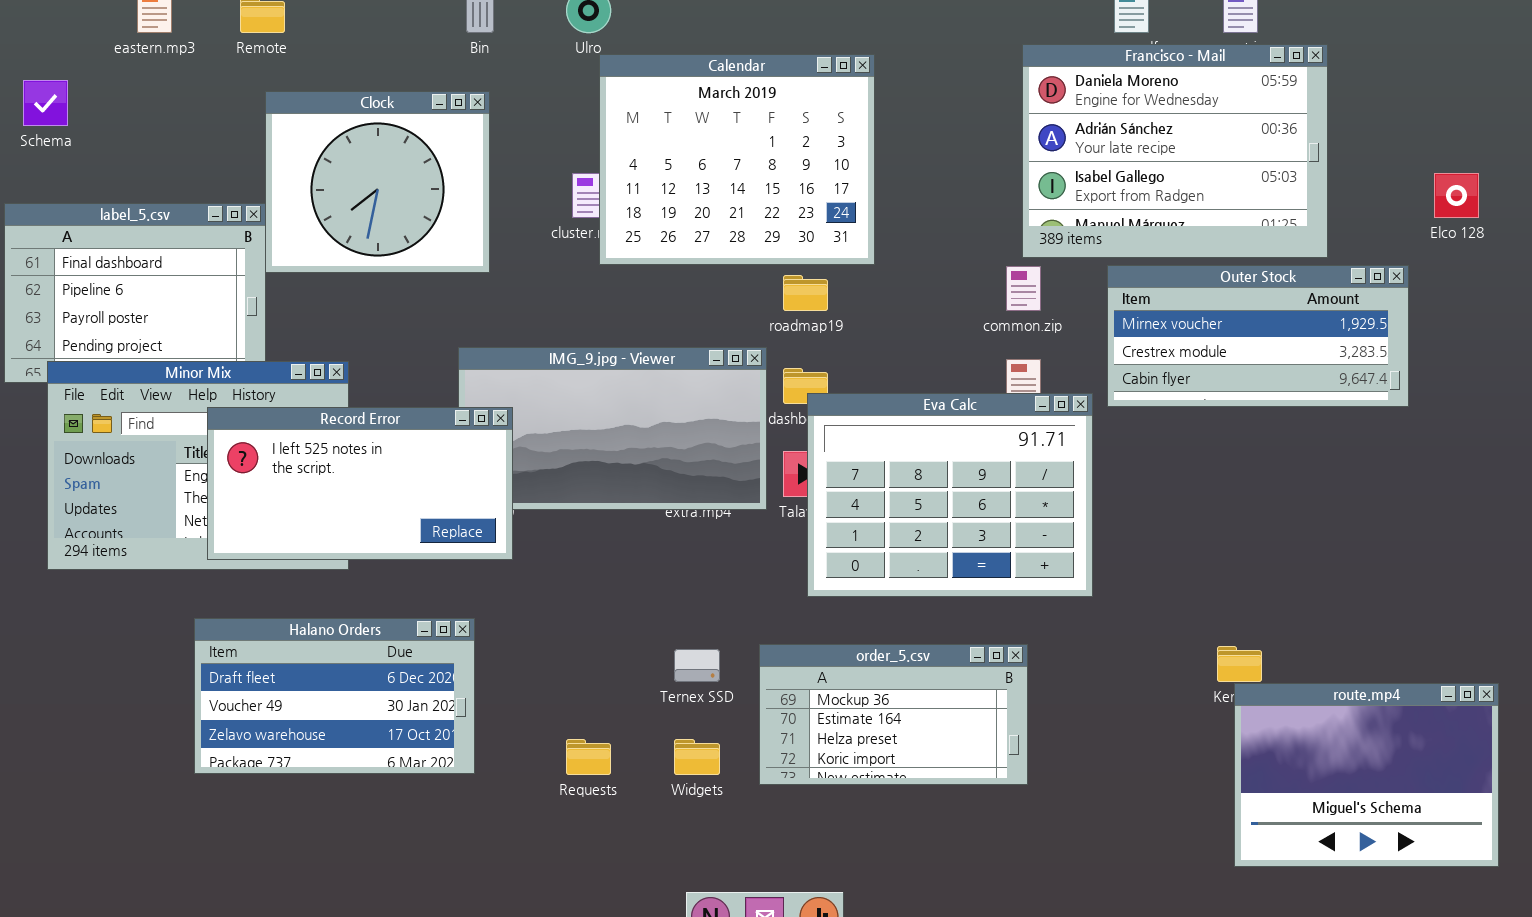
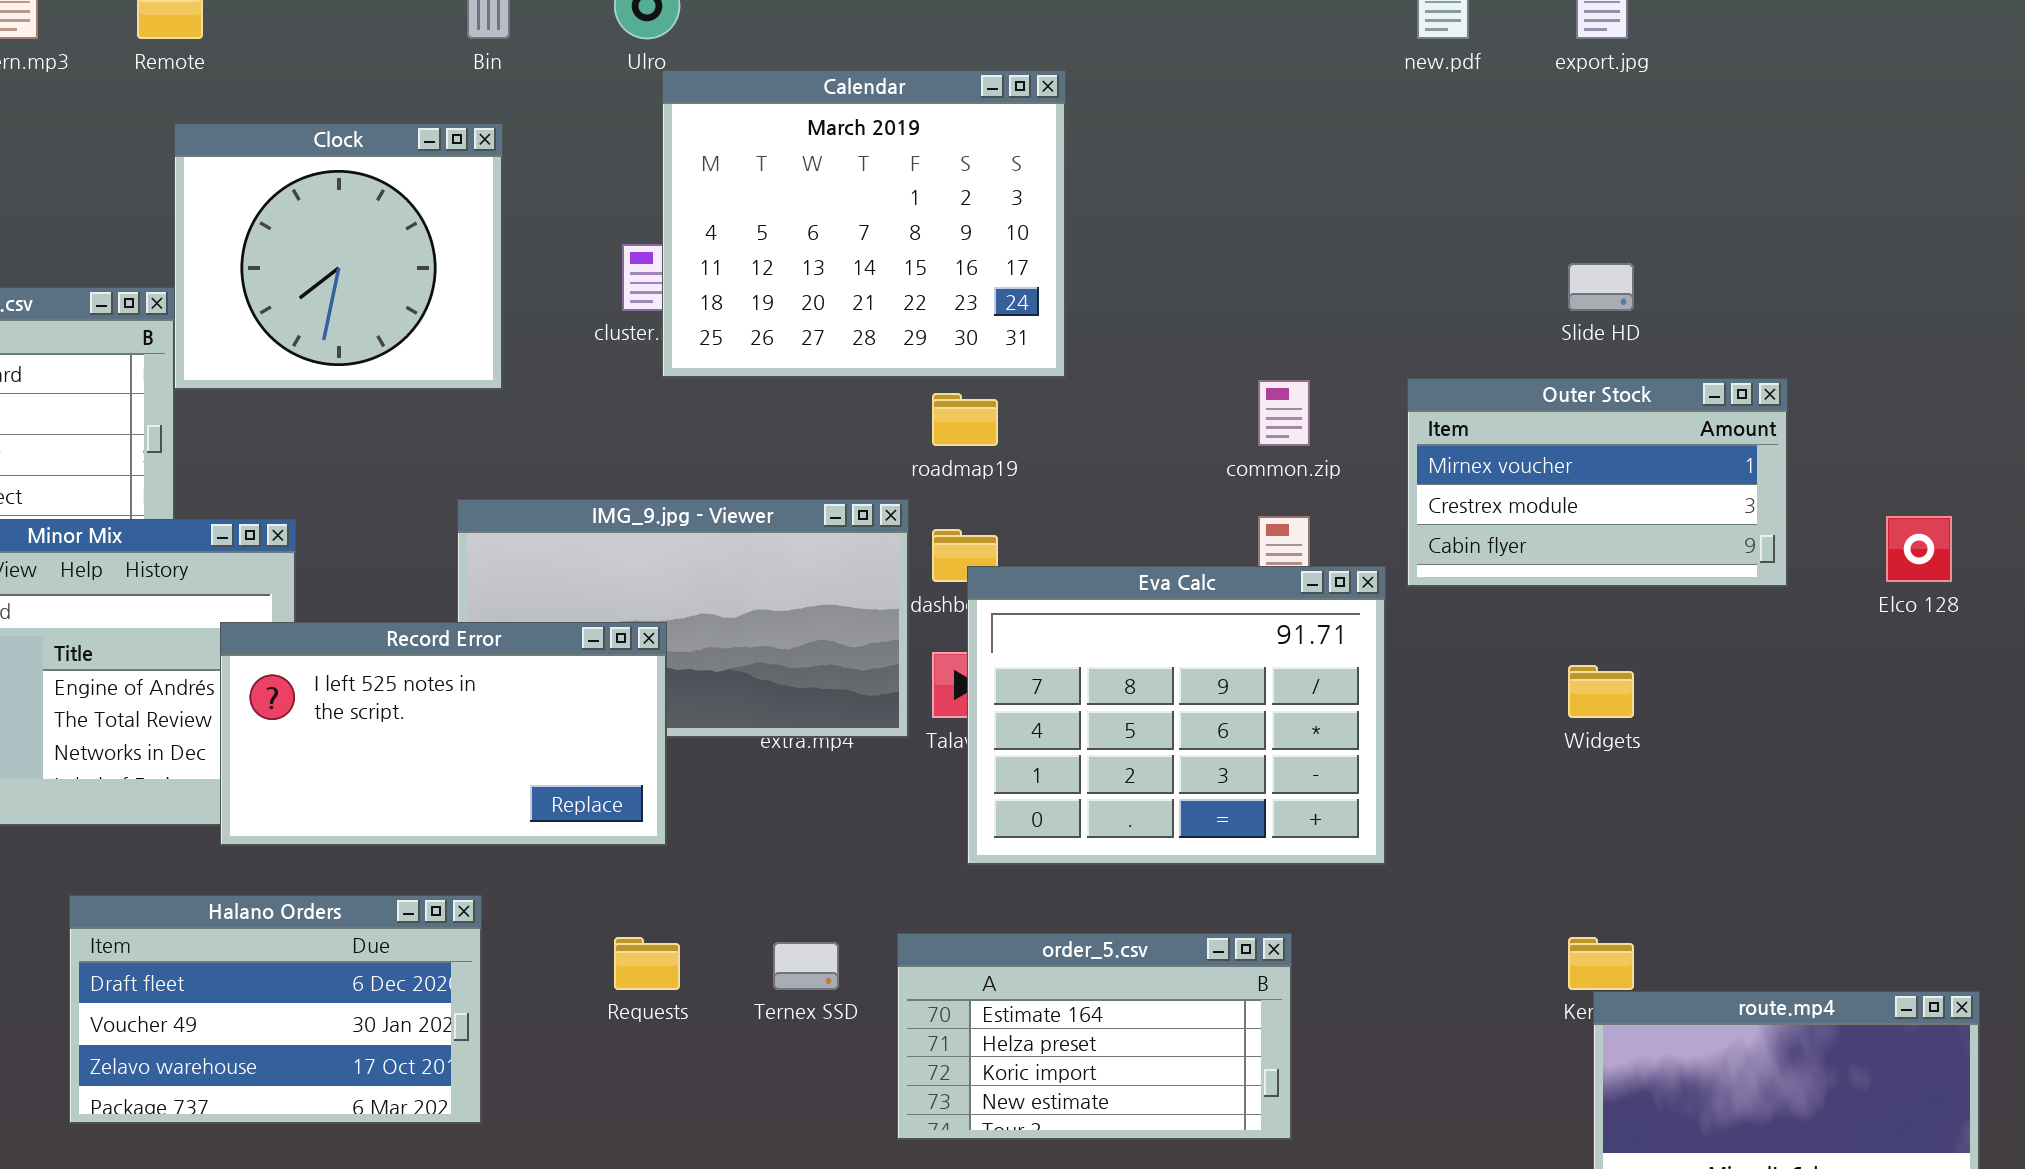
Francisco - Mail: [1022,44,1328,258] -> none, closed
Elco 128: [1434,173,1479,218] -> [1886,516,1952,582], moved
Outer Stock: [1107,265,1409,407] -> [1407,378,1788,587], resized
Record Error: [207,407,513,560] -> [220,622,667,846], moved
order_5.csv: [759,644,1028,785] -> [897,933,1292,1140], scrolled down 1 row
Requests: [566,739,611,775] -> [614,937,680,990], moved
Widgets: [674,739,720,775] -> [1568,665,1634,718], moved

